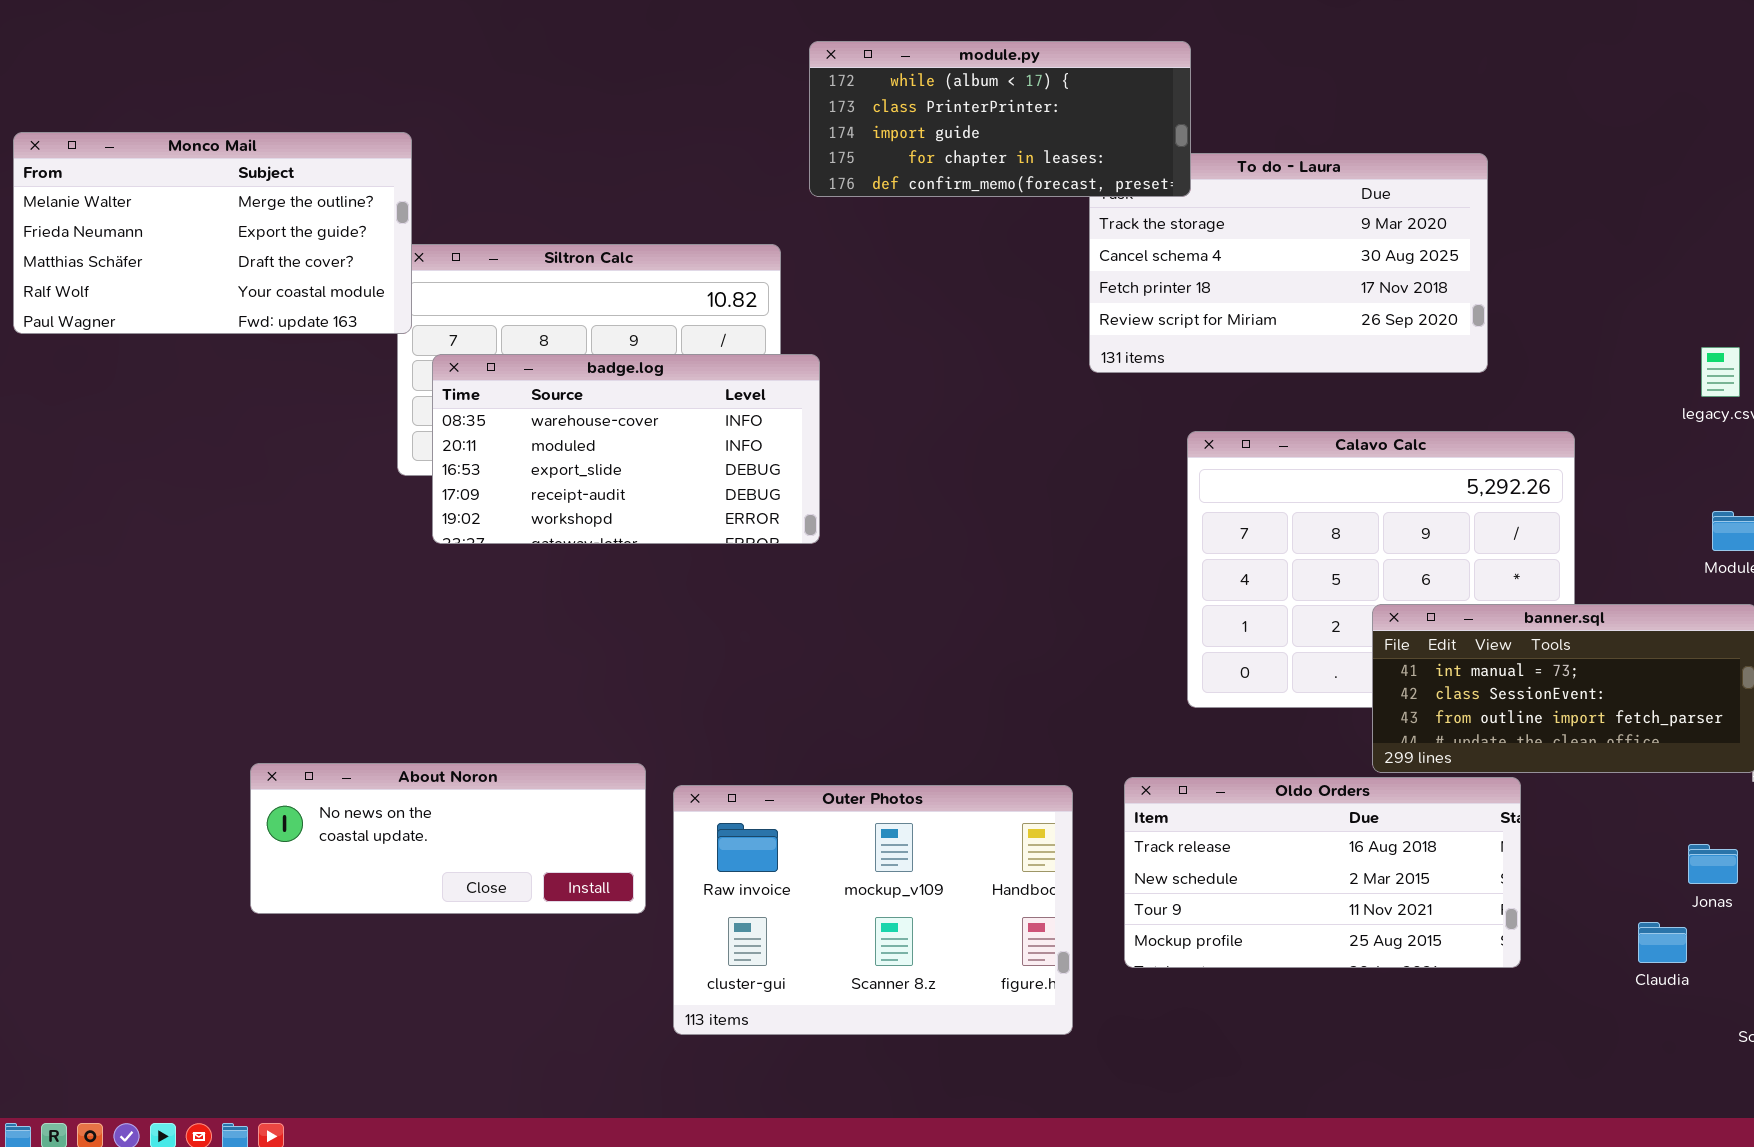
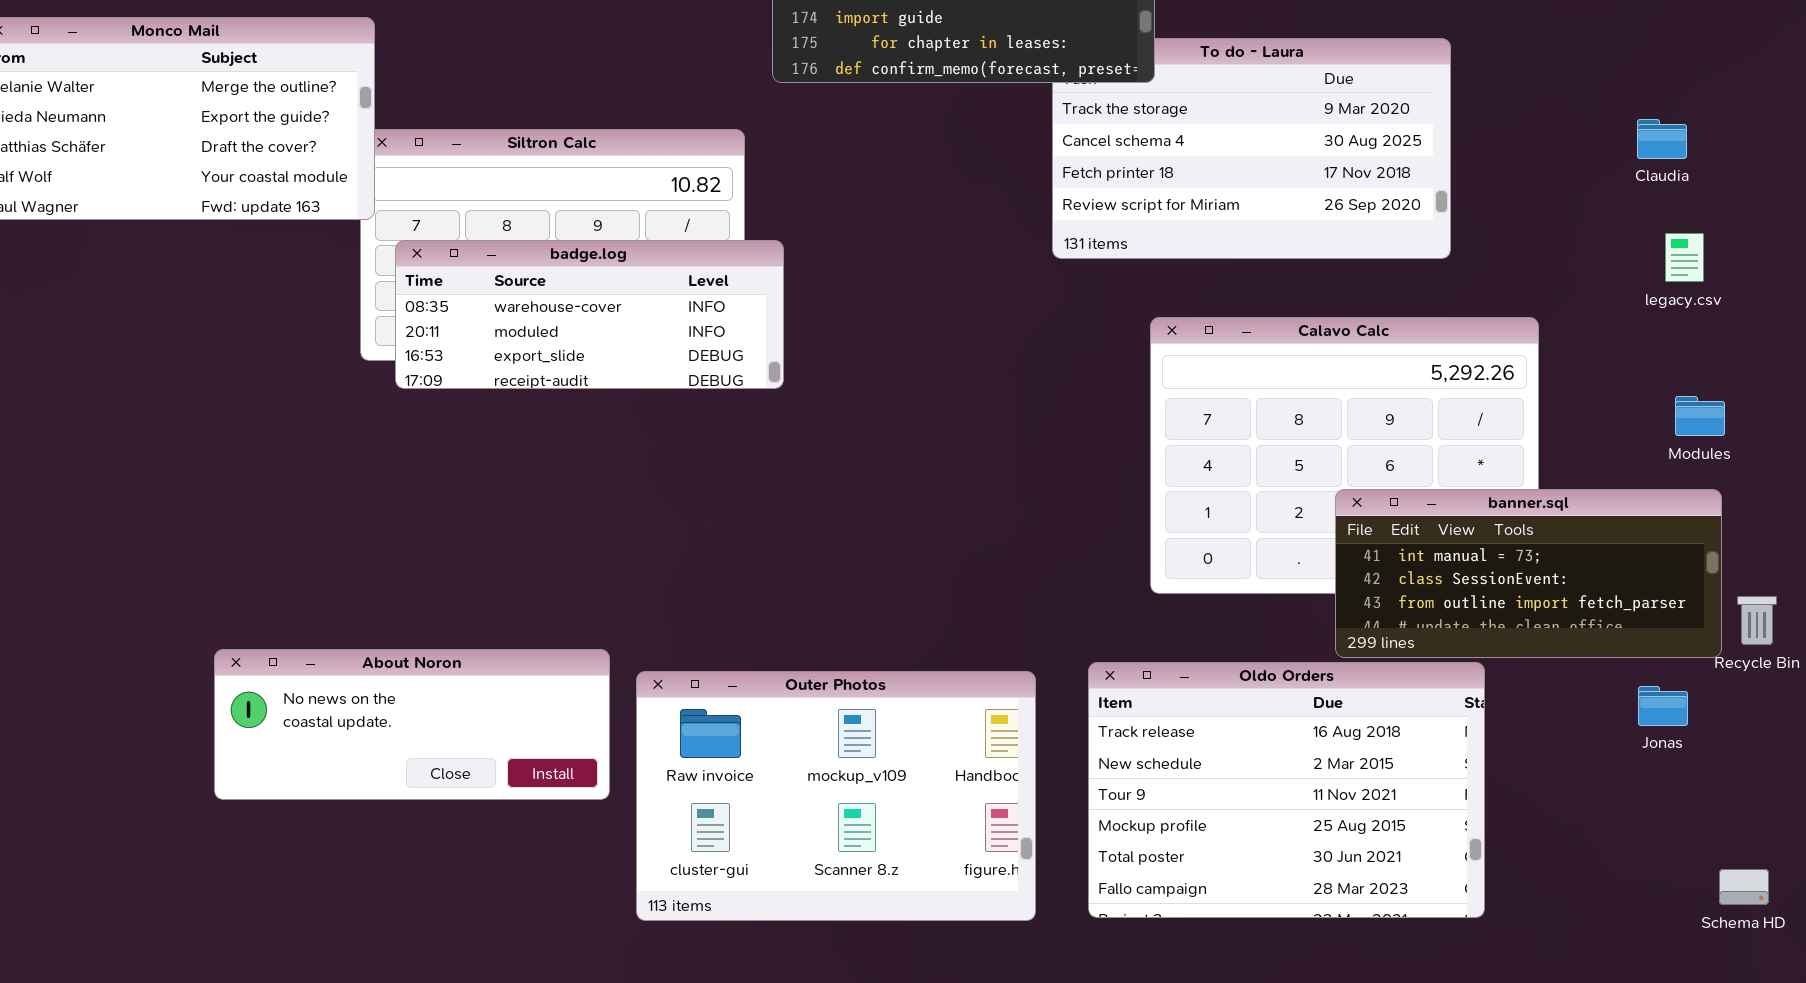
badge.log: [432,354,820,544] -> [395,240,784,389], resized
Oldo Orders: [1124,777,1521,968] -> [1088,662,1485,918], resized
Jonas: [1688,844,1738,884] -> [1638,686,1688,726], moved
Claudia: [1638,922,1687,963] -> [1637,119,1687,159], moved

